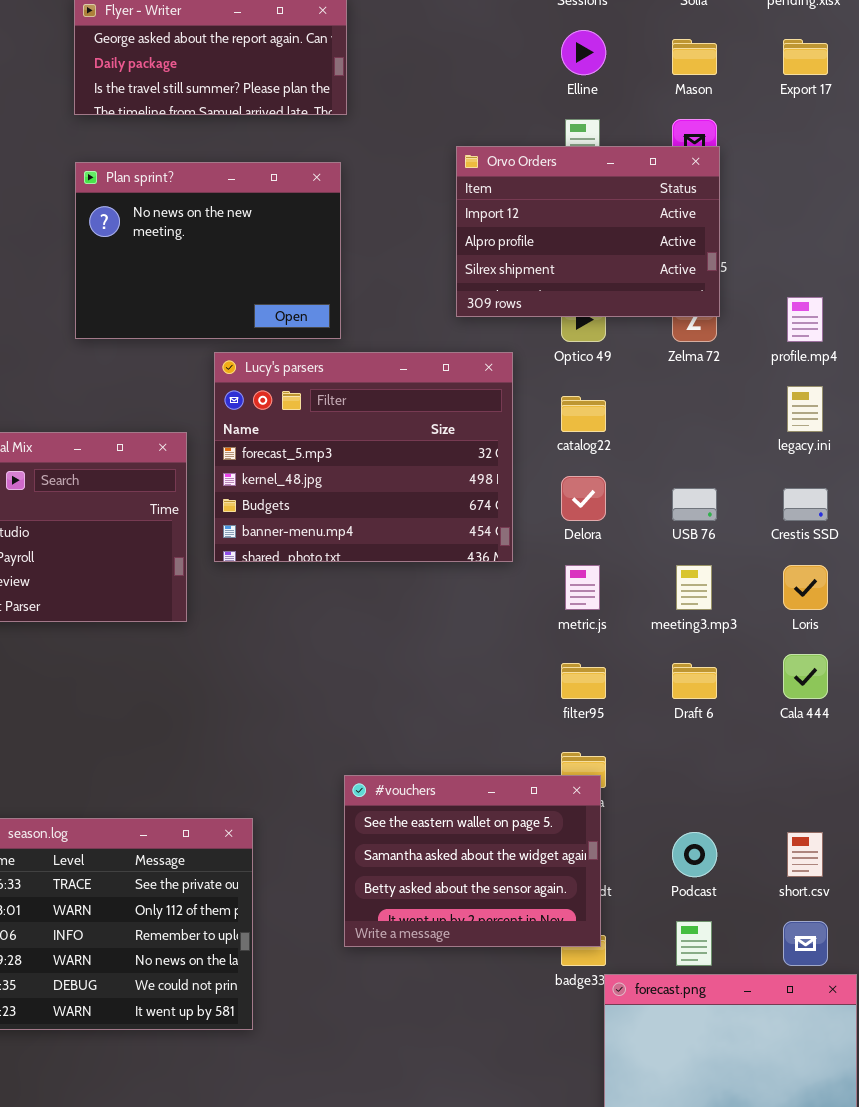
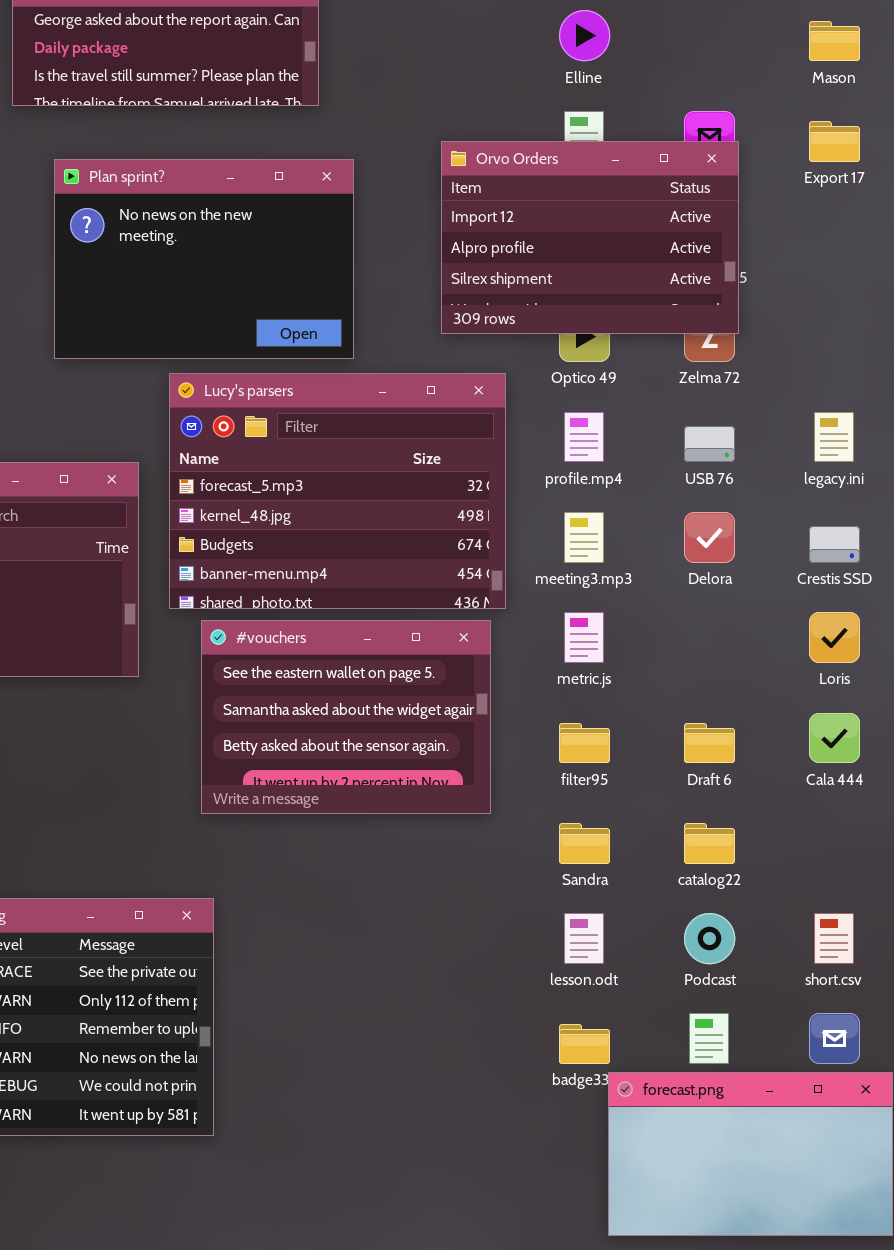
Mason: [672,39,717,75] -> [809,21,860,61], moved
Export 17: [783,39,828,75] -> [809,121,860,162], moved
Plan sprint?: [75,162,341,339] -> [54,159,354,359], moved
profile.mp4: [787,297,823,342] -> [564,412,604,462], moved
catalog22: [561,396,606,432] -> [684,823,735,864], moved
Delora: [561,476,606,521] -> [684,512,735,563], moved
USB 76: [672,488,717,521] -> [684,426,735,462], moved
meeting3.mp3: [676,565,712,610] -> [564,512,604,563], moved
#vouchers: [344,775,601,947] -> [201,620,491,814], moved

